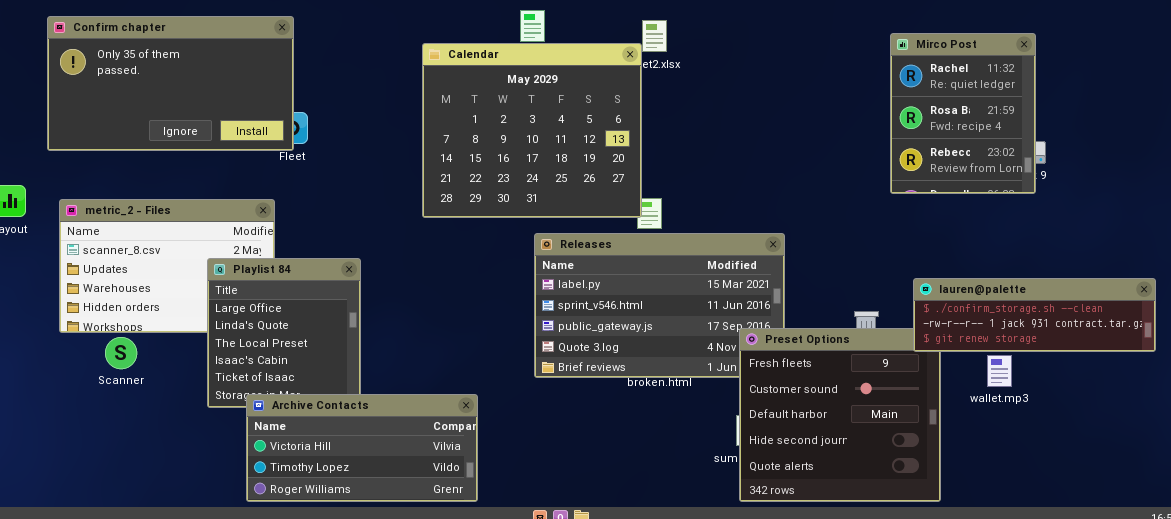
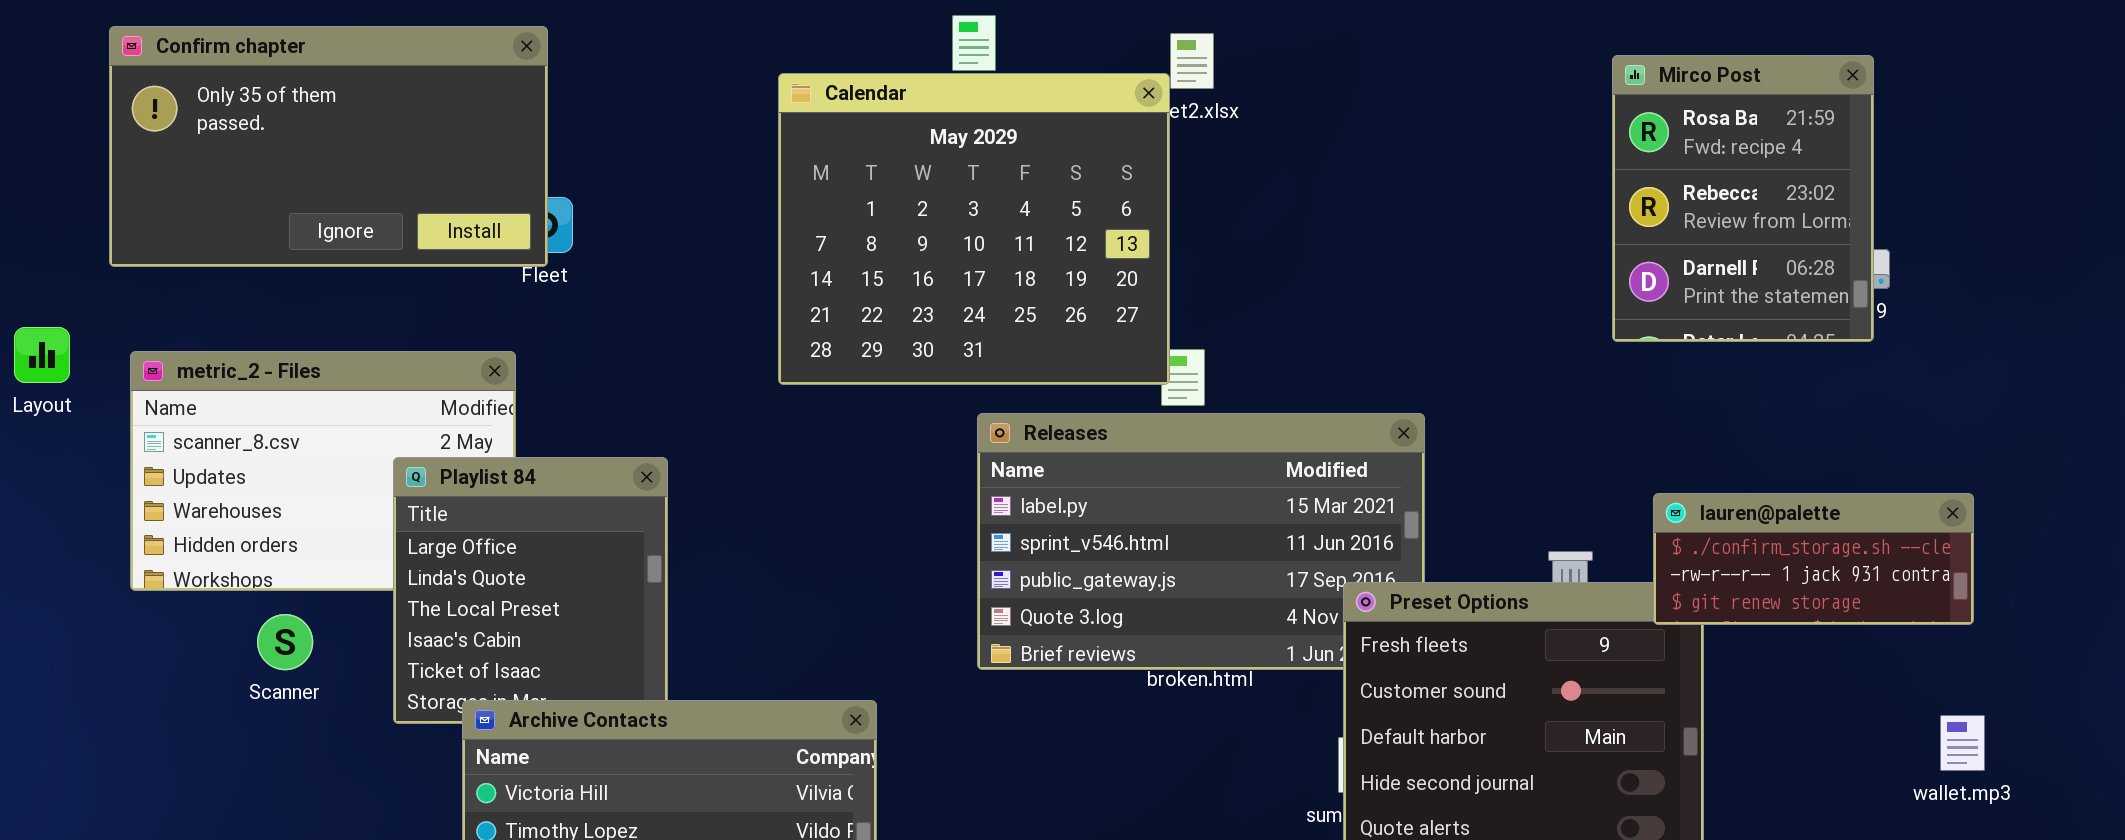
Mirco Post: [890,33,1036,194] -> [1612,55,1874,342], scrolled down 1 row
lauren@palette: [913,278,1156,352] -> [1653,493,1974,625], resized
Scanner: [105,337,137,369] -> [257,614,313,670], moved
wallet.mp3: [987,355,1012,387] -> [1940,715,1985,771], moved

